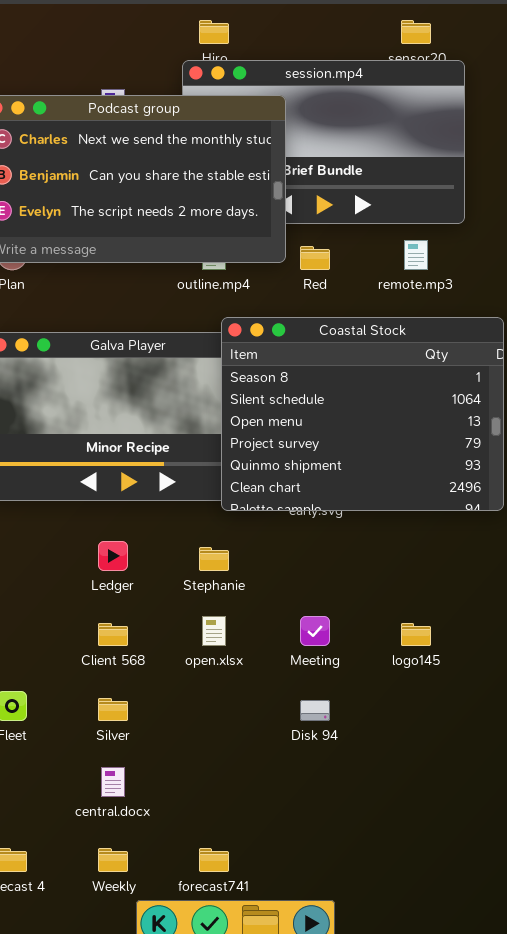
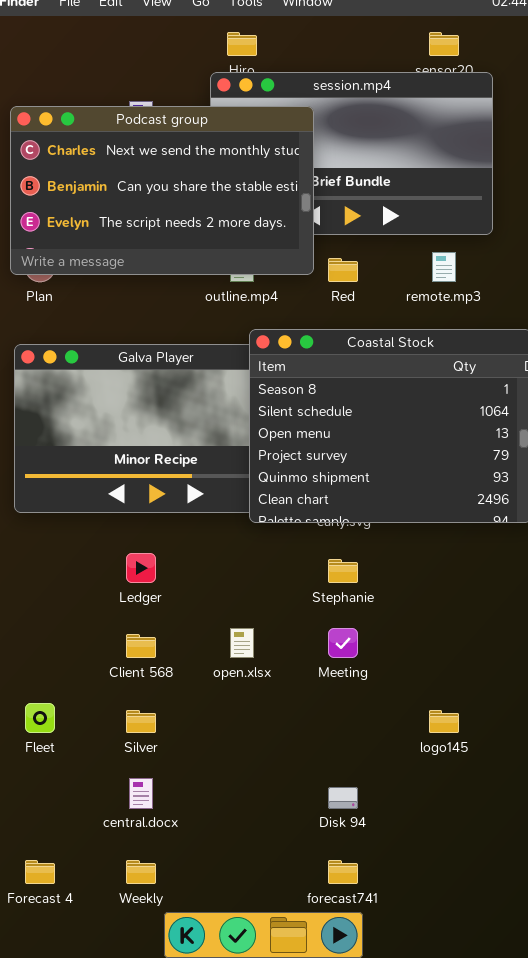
Stephanie: [199,547,229,571] -> [328,559,358,583], moved
logo145: [401,623,431,646] -> [429,710,459,733], moved
Disk 94: [300,700,330,721] -> [328,787,358,809], moved
forecast741: [199,848,229,872] -> [328,860,358,884], moved

